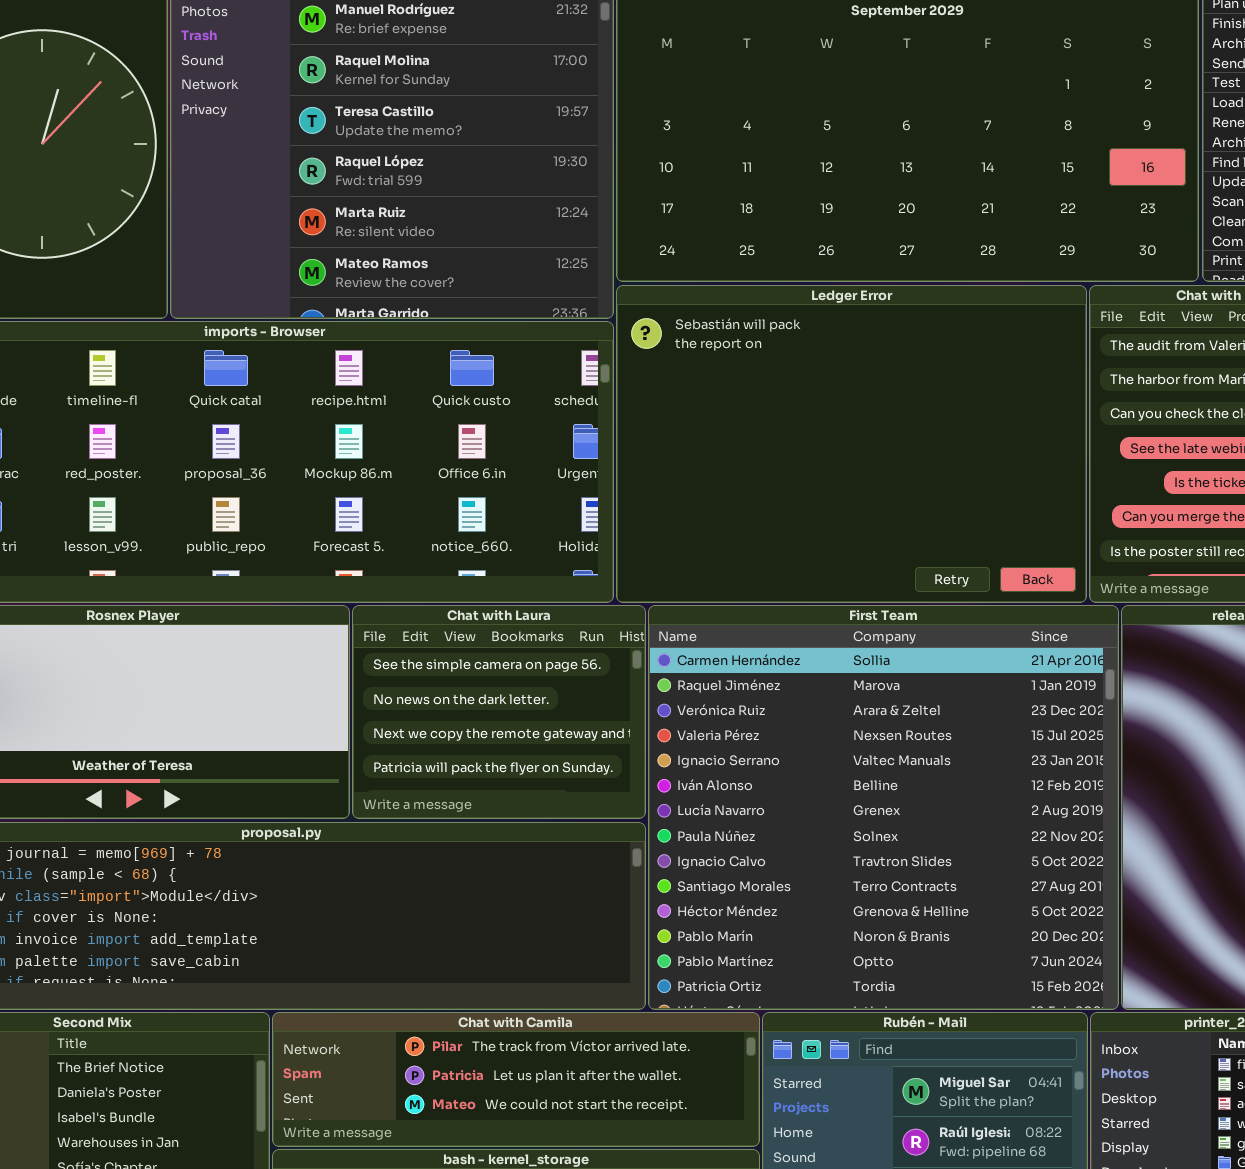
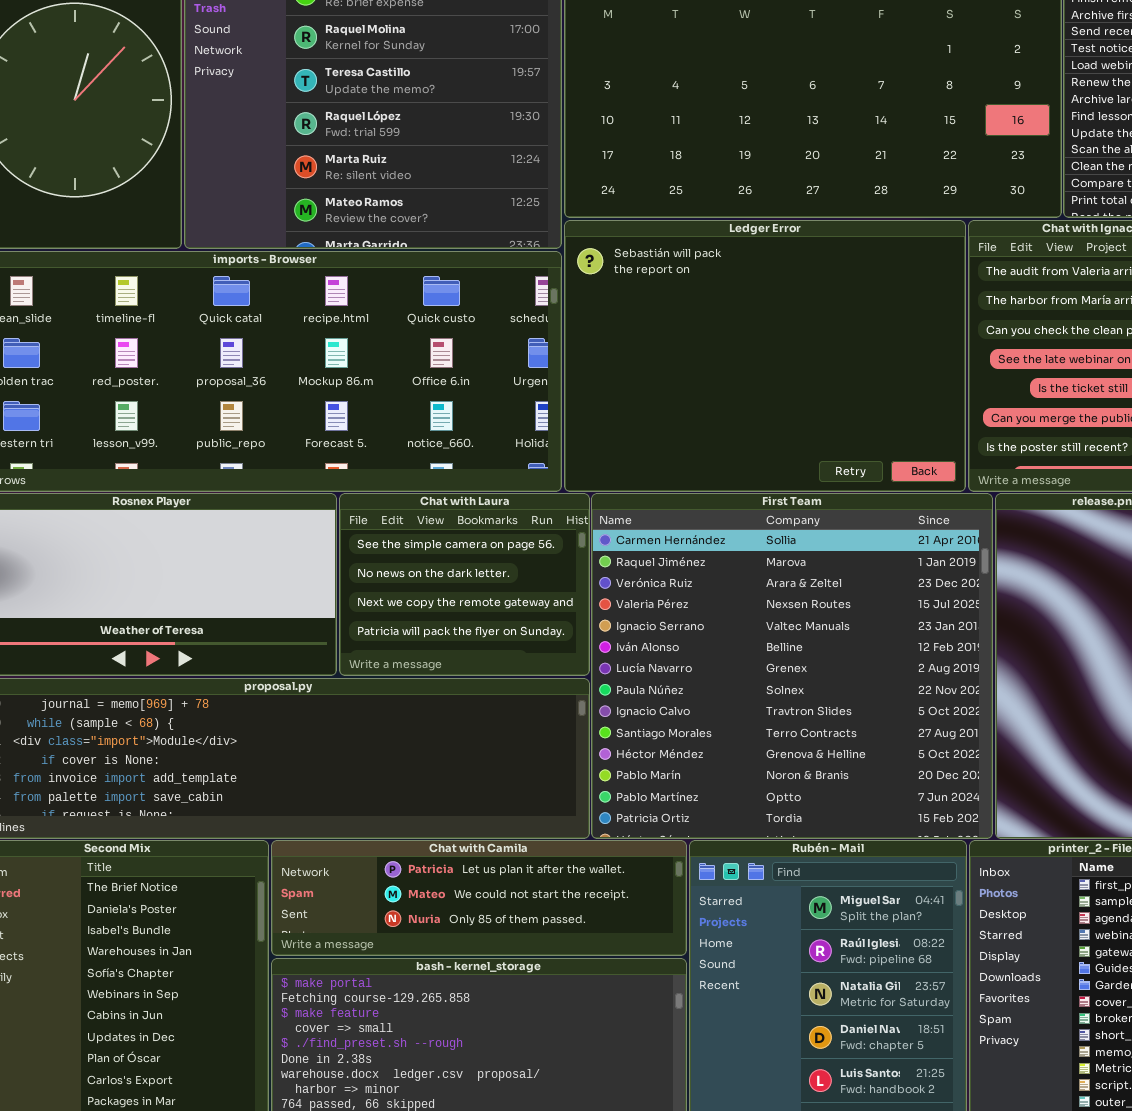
Chat with Camila: [272,1012,760,1147] -> [271,840,687,956], scrolled down 1 row

